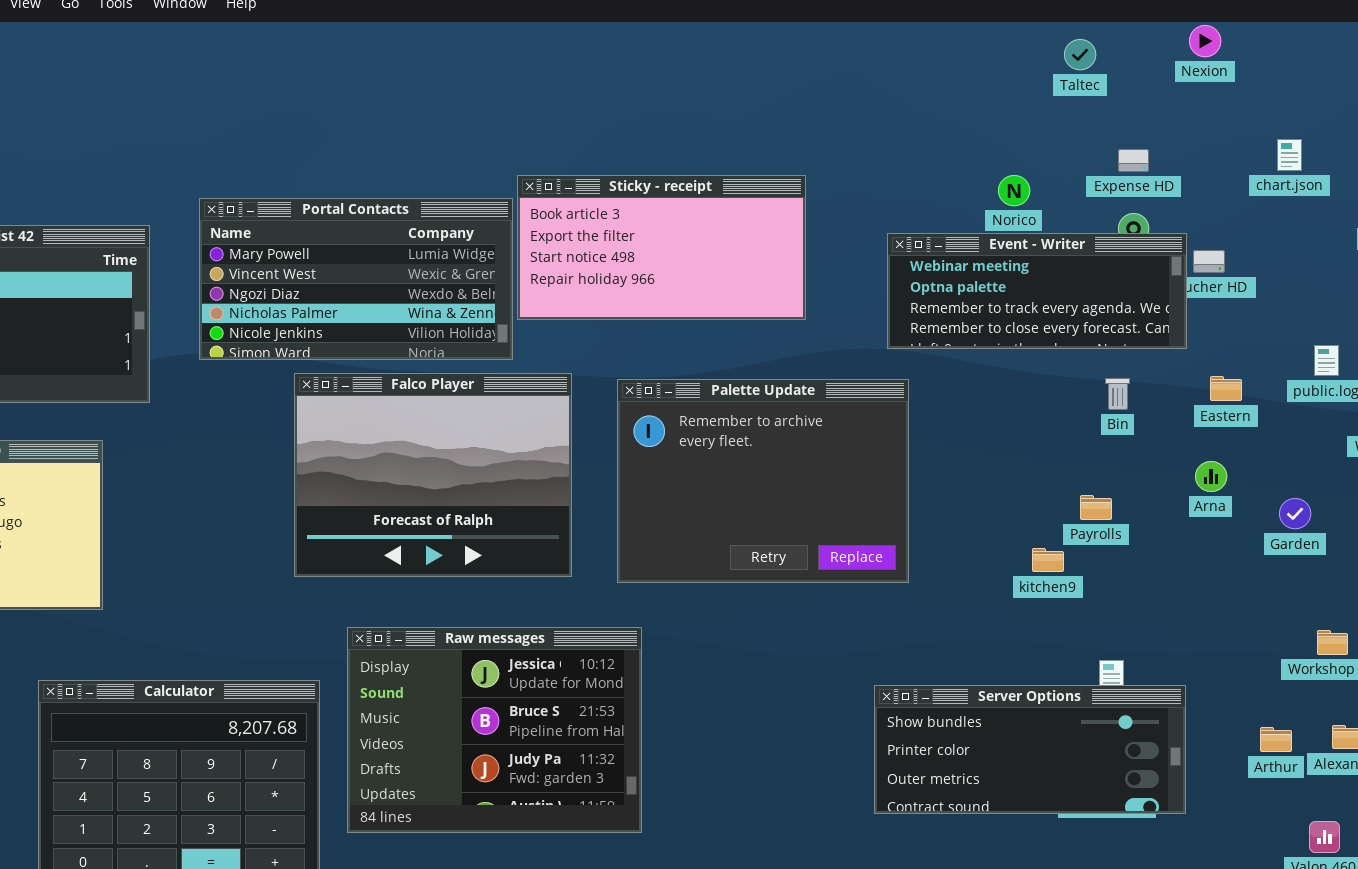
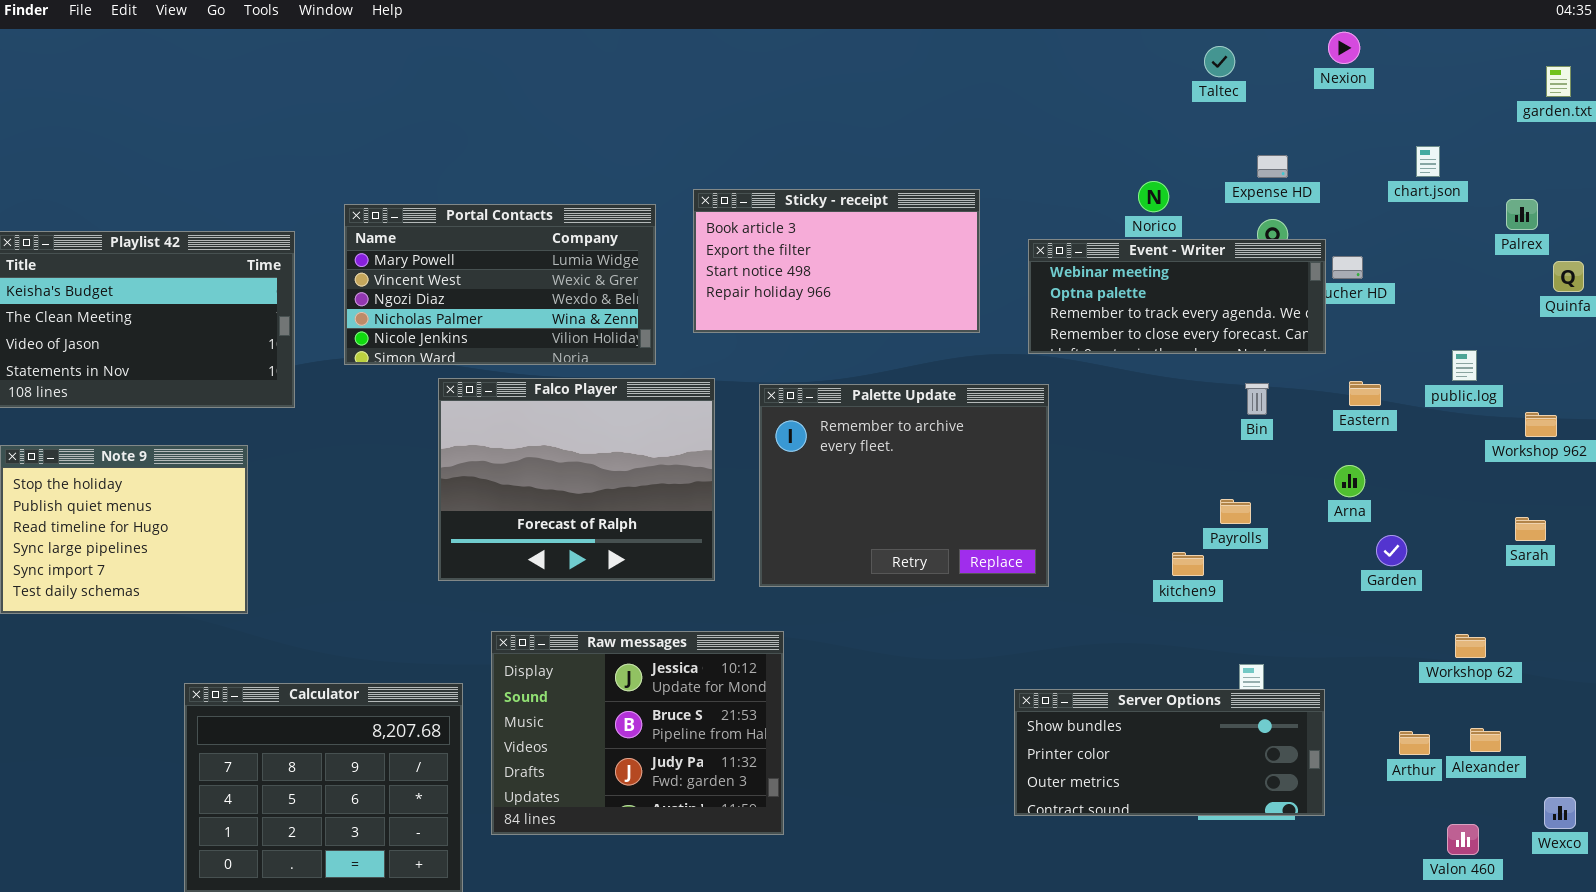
Sticky - receipt: [517,175,806,320] -> [693,189,980,333], moved
Garden: [1279,498,1311,529] -> [1376,535,1407,566], moved

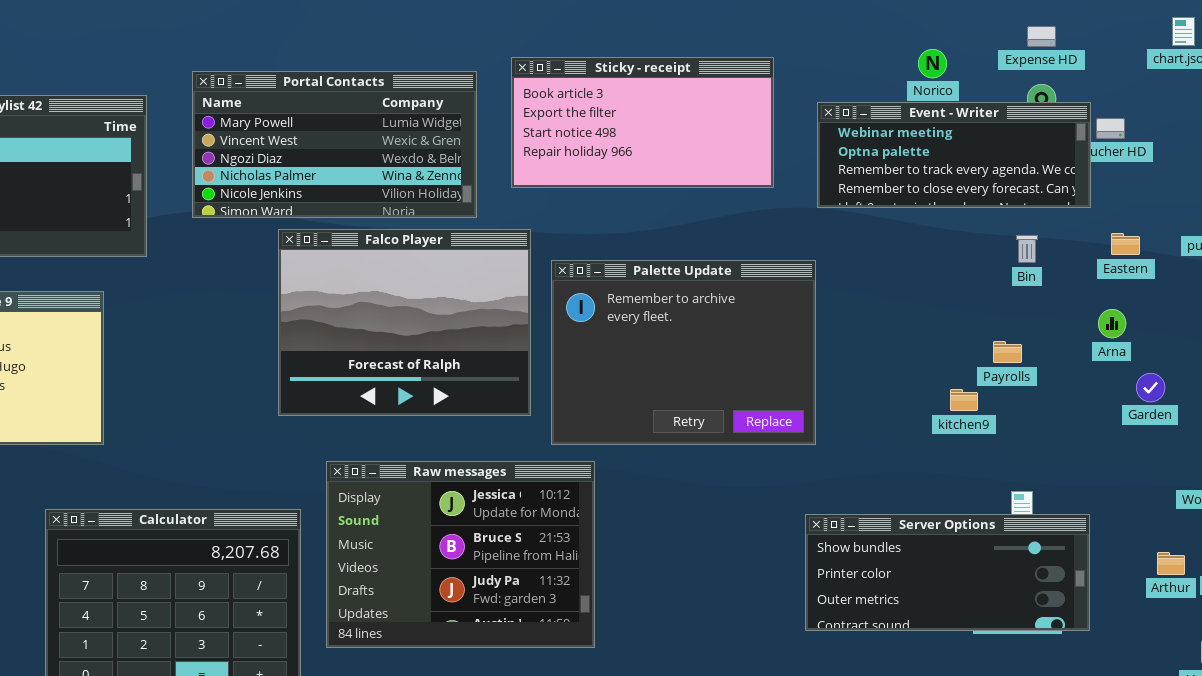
Palette Update: [759,384,1049,587] -> [551,260,816,445], moved

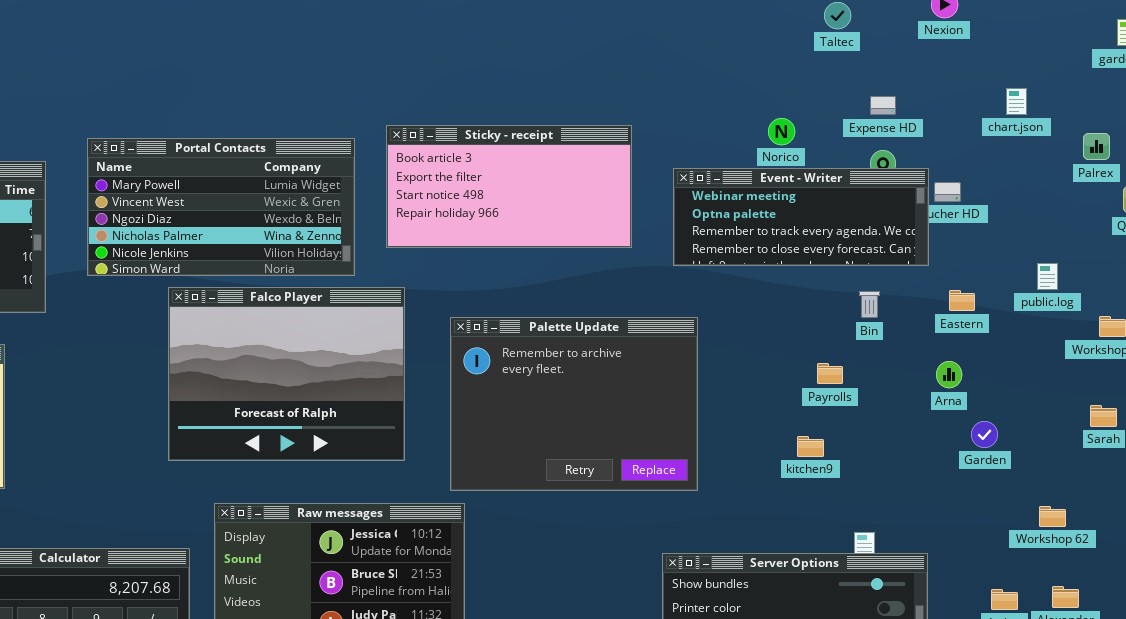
Palette Update: [551,260,816,445] -> [450,317,698,491], moved
Payrolls: [993,341,1022,363] -> [817,363,843,384], moved

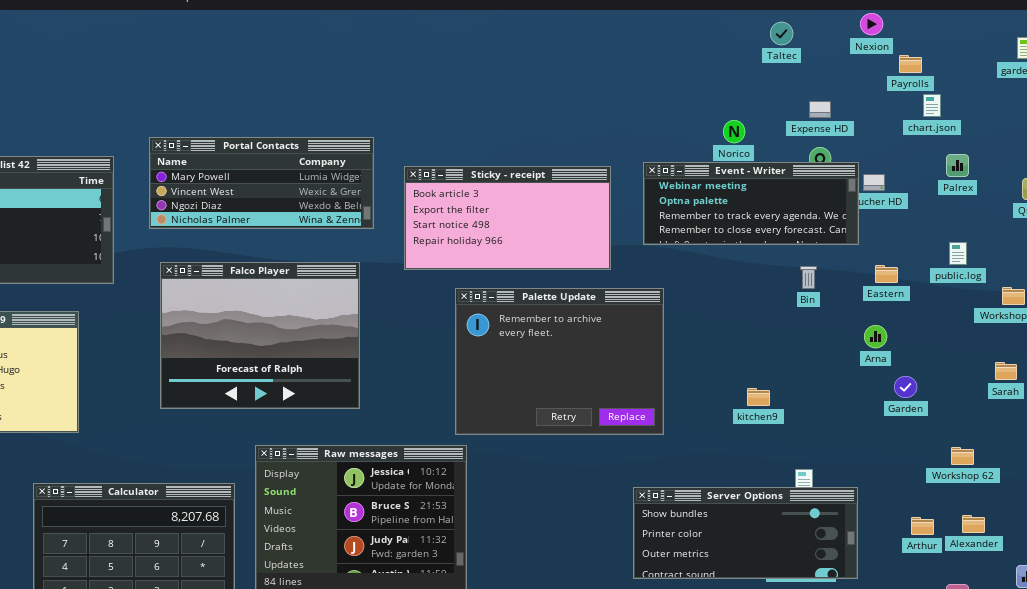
Sticky - receipt: [386,125,632,248] -> [404,166,611,270], moved
Palrex: [1083,133,1110,160] -> [946,154,969,177], moved
Portal Contacts: [87,138,355,276] -> [149,137,374,229], resized
Falco Player: [168,287,405,461] -> [160,262,360,409], moved
Payrolls: [817,363,843,384] -> [899,55,922,73], moved

